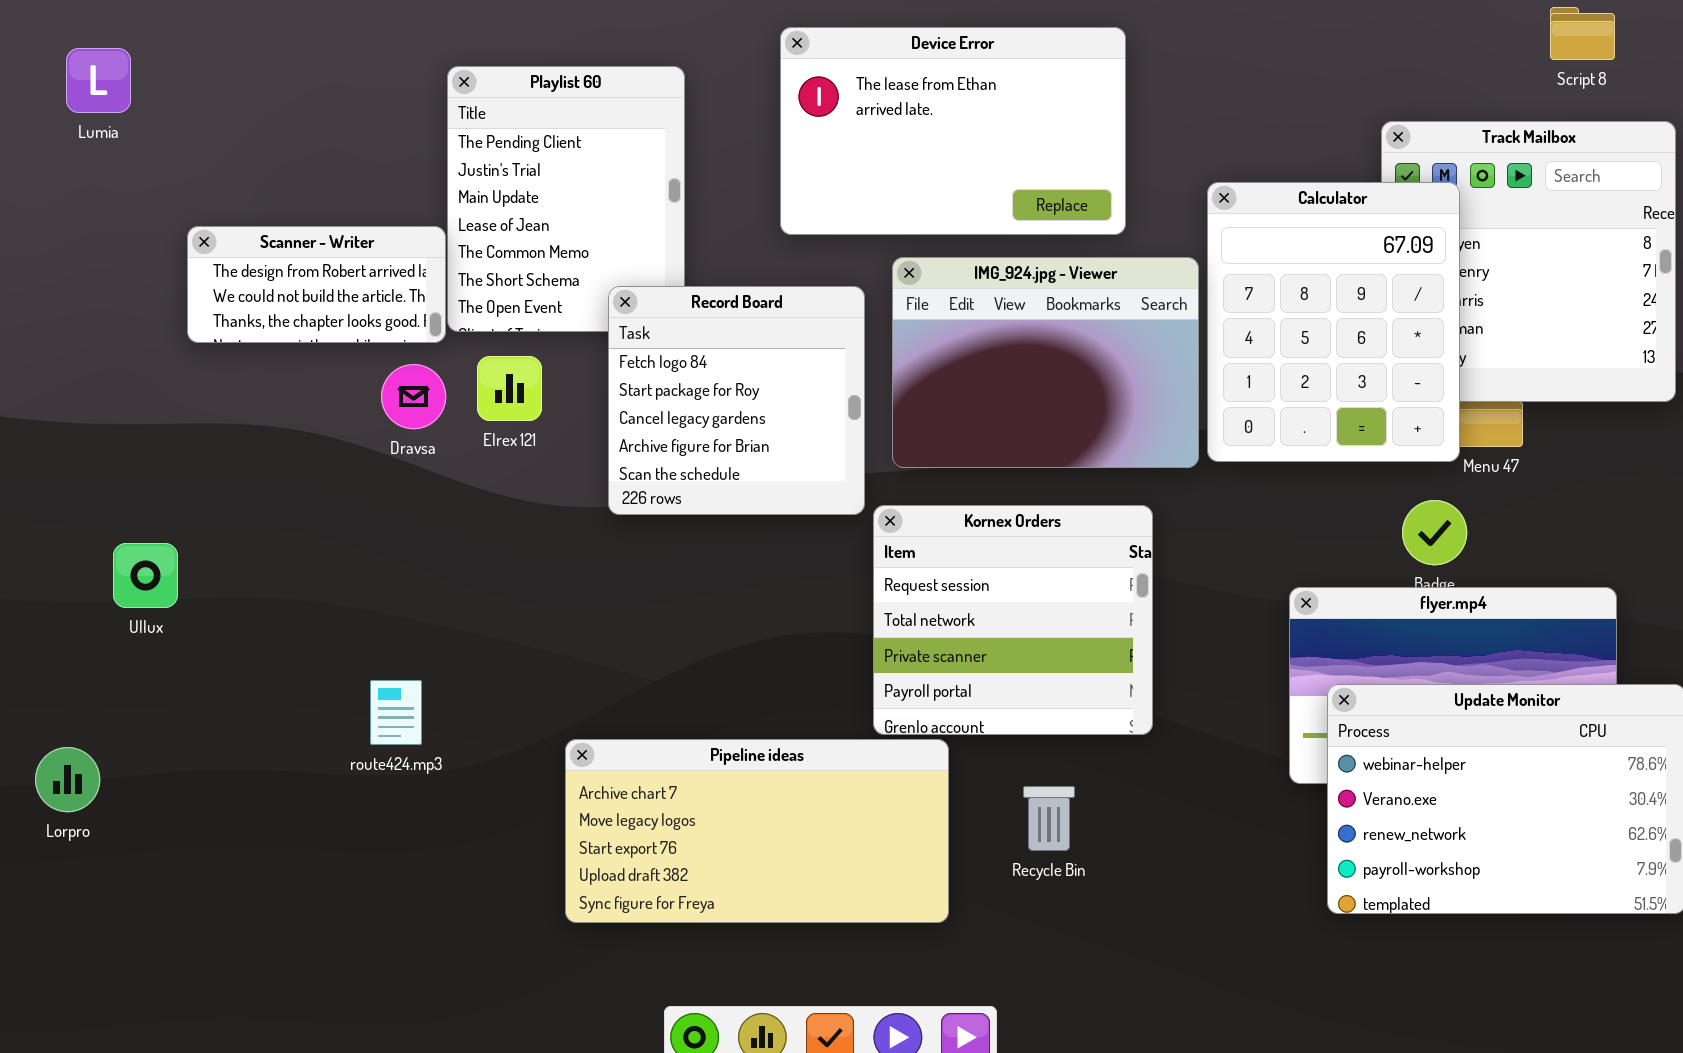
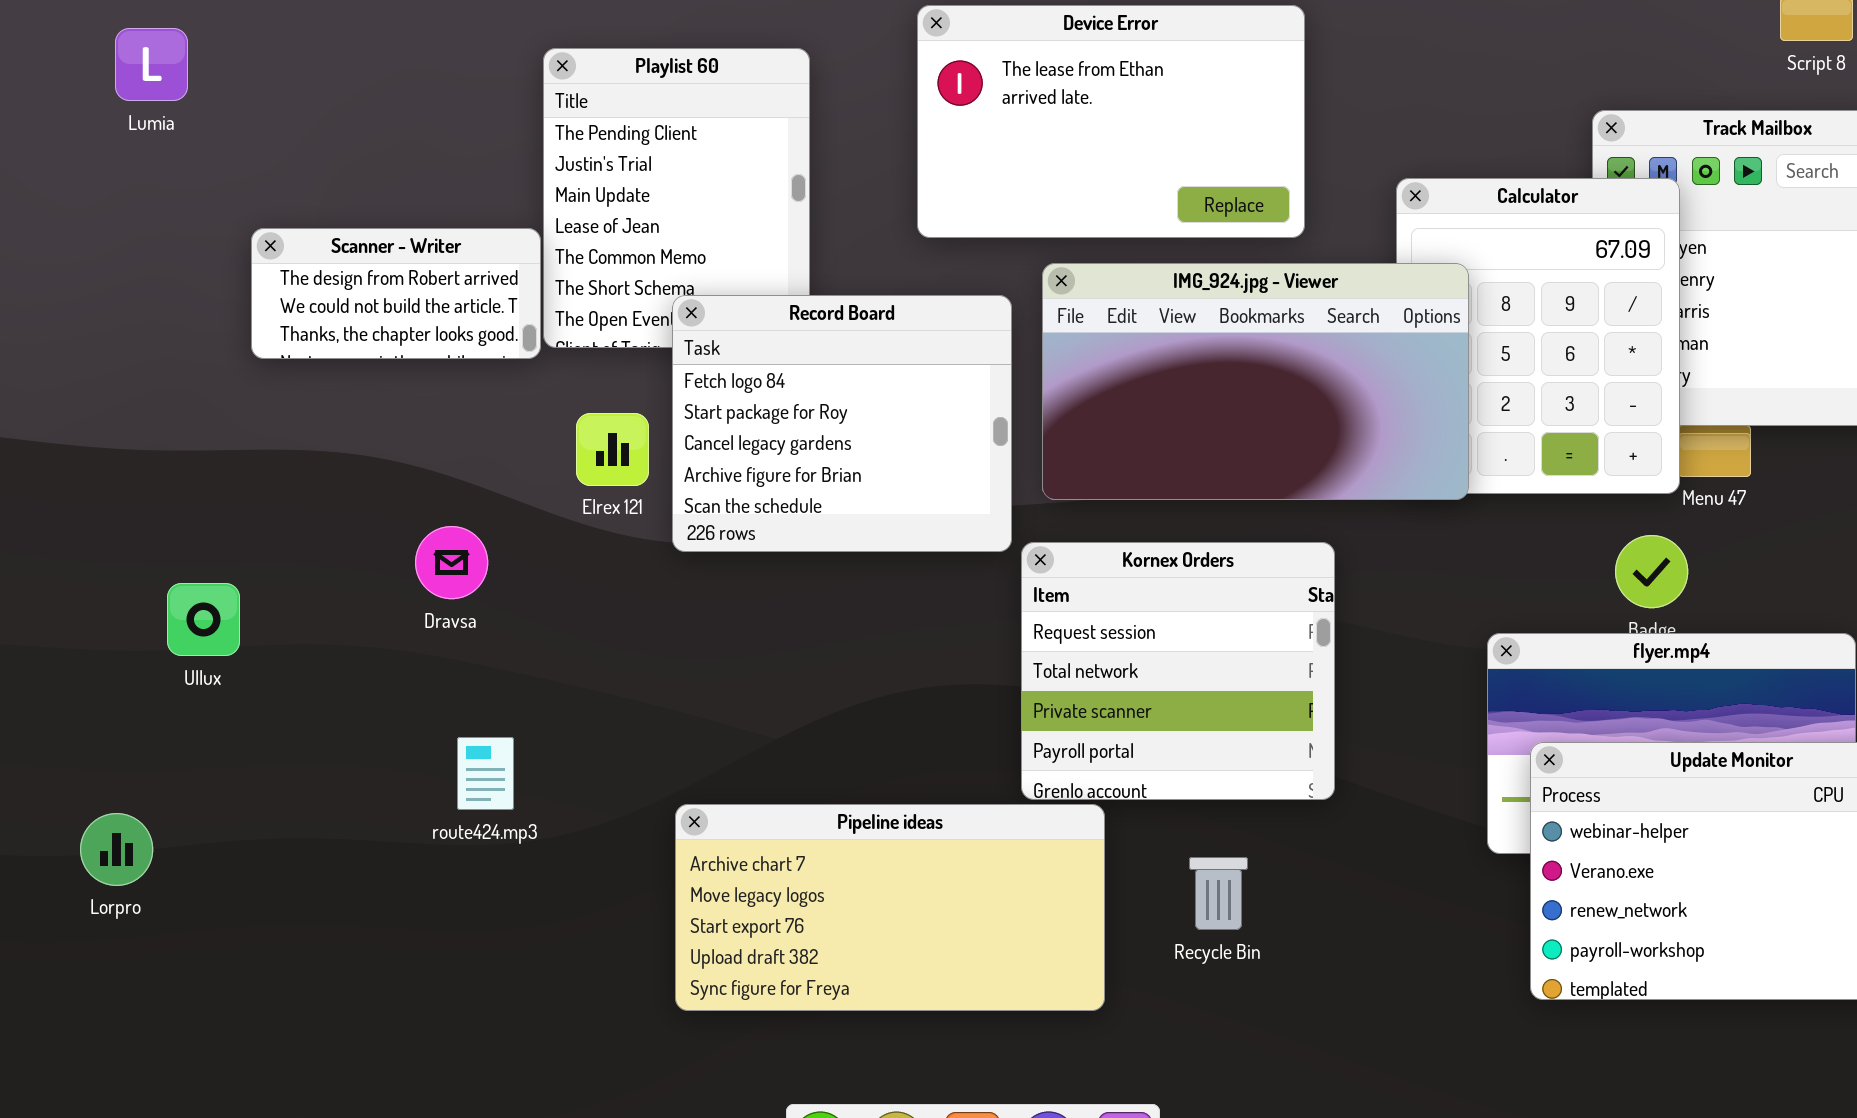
IMG_924.jpg - Viewer: [892,257,1199,468] -> [1042,263,1469,500], resized
Record Board: [608,286,865,515] -> [672,295,1012,552], resized
Elrex 121: [477,356,542,421] -> [576,413,649,486], moved
Dravsa: [381,364,446,429] -> [415,526,488,599], moved

